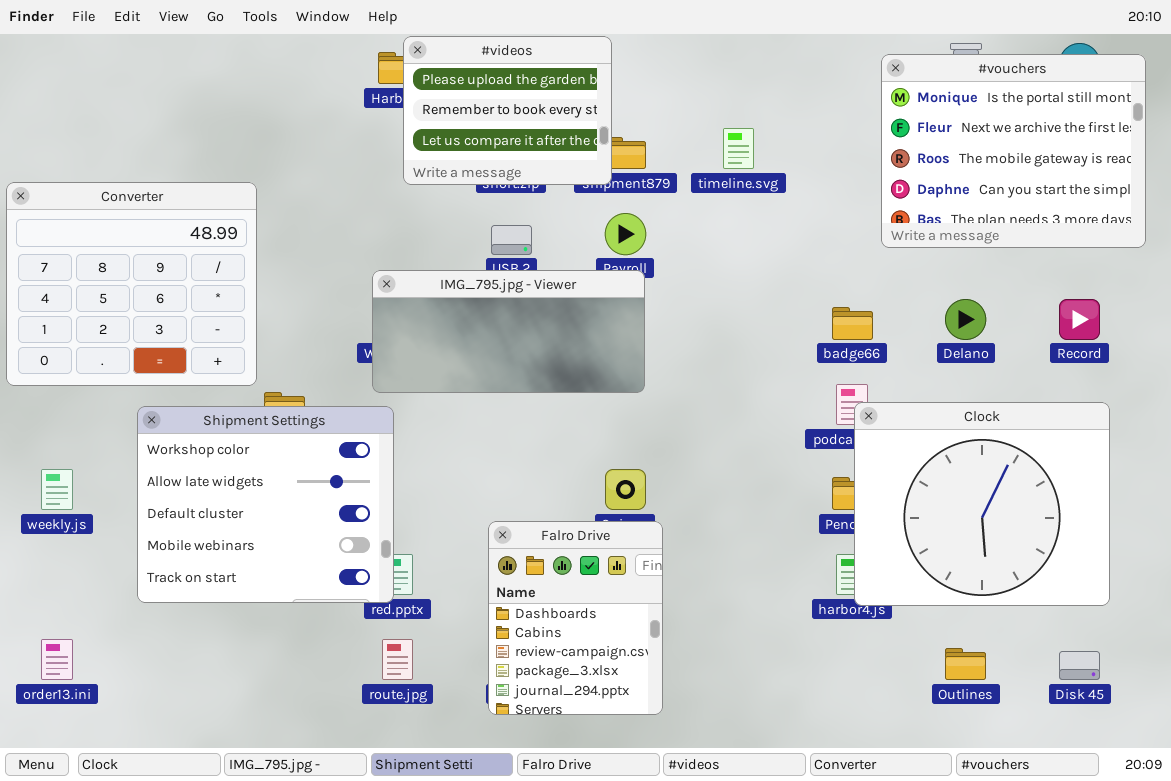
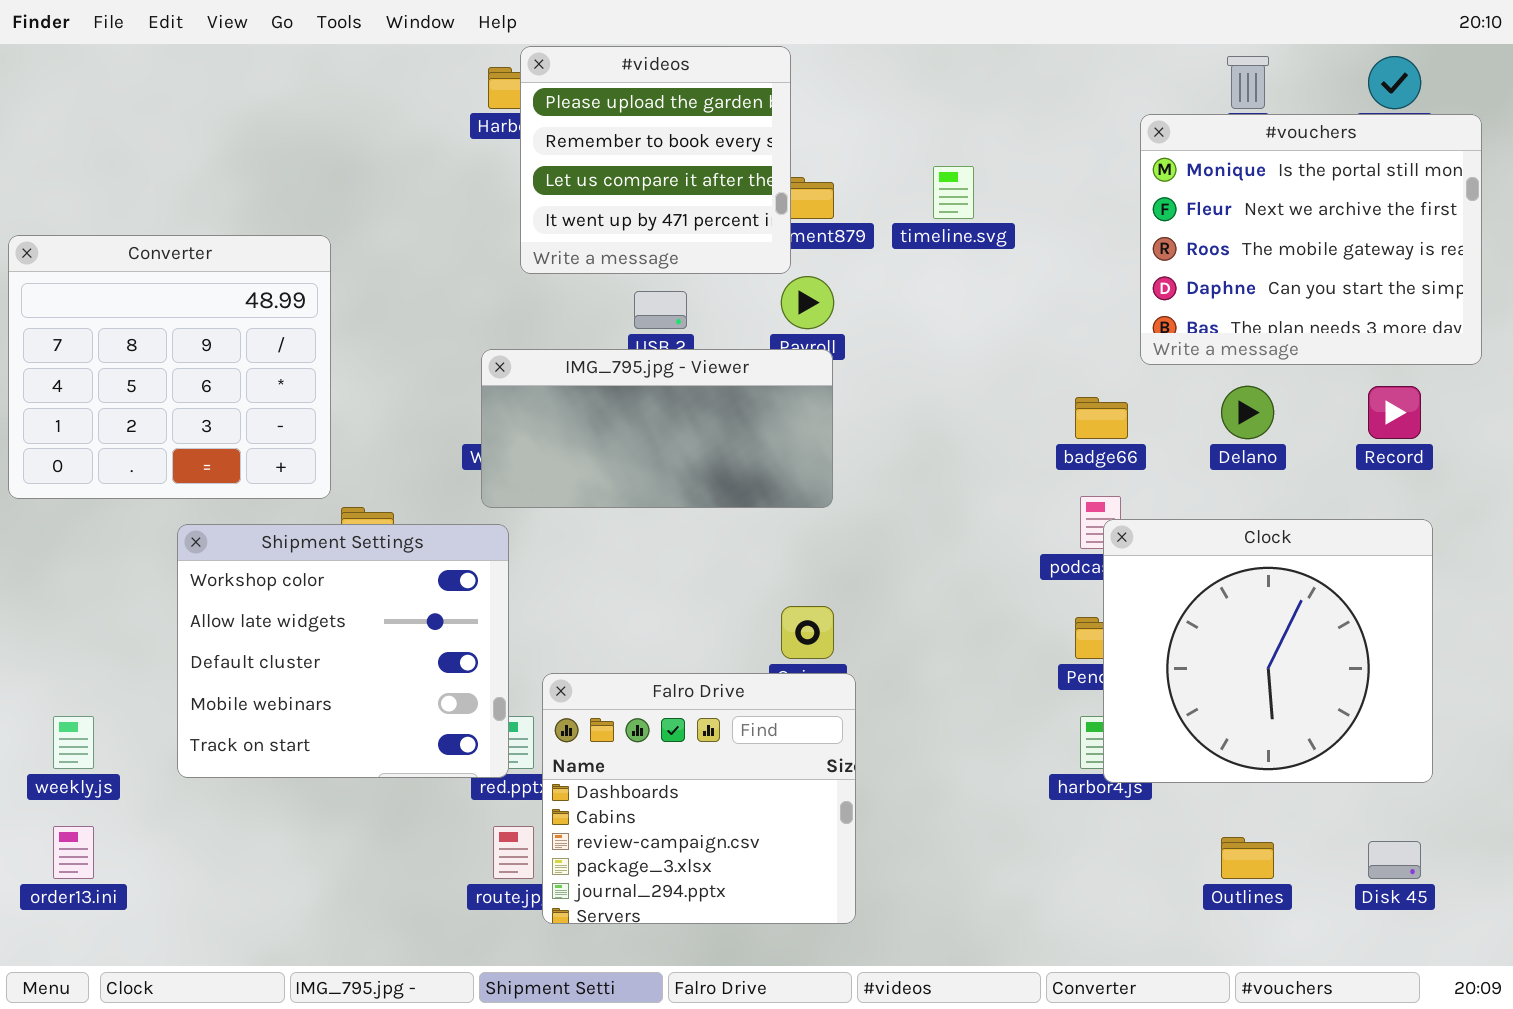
#videos: [403,36,612,185] -> [520,46,791,274], resized
#vouchers: [881,54,1146,248] -> [1140,114,1482,365], moved
weekly.js: [41,469,73,510] -> [53,716,94,769], moved
Falro Drive: [488,521,663,715] -> [542,673,856,924], resized

